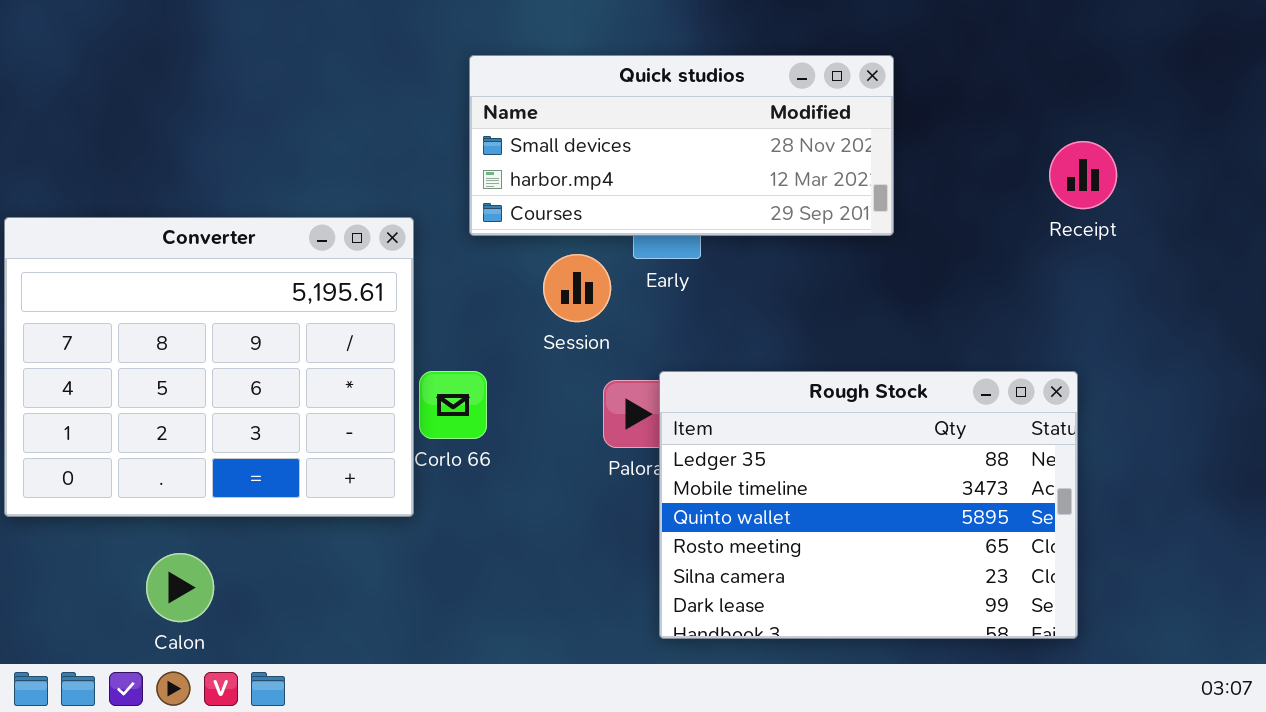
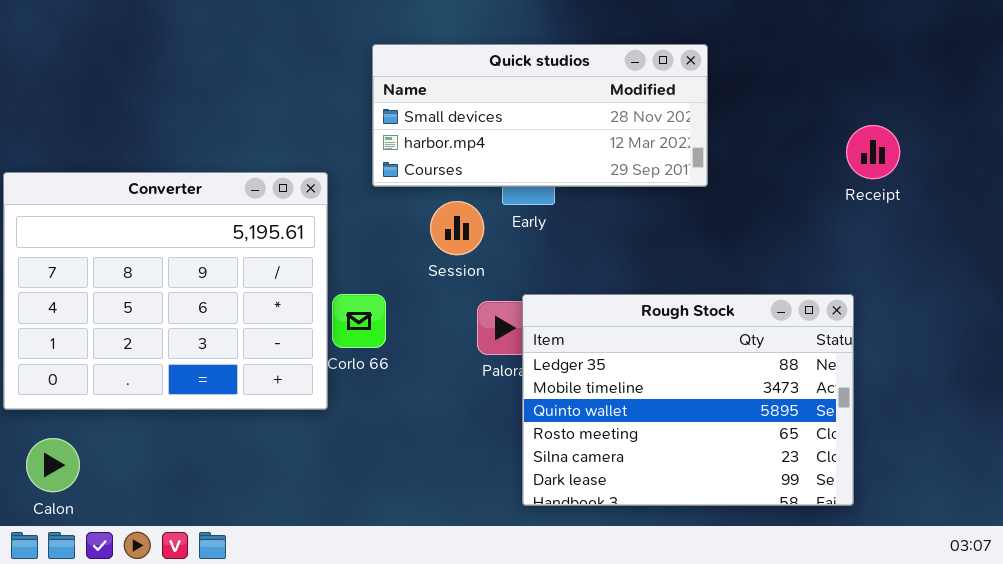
Receipt: [1049,141,1117,209] -> [846,125,900,179], moved
Calon: [146,553,214,622] -> [26,438,80,492], moved

